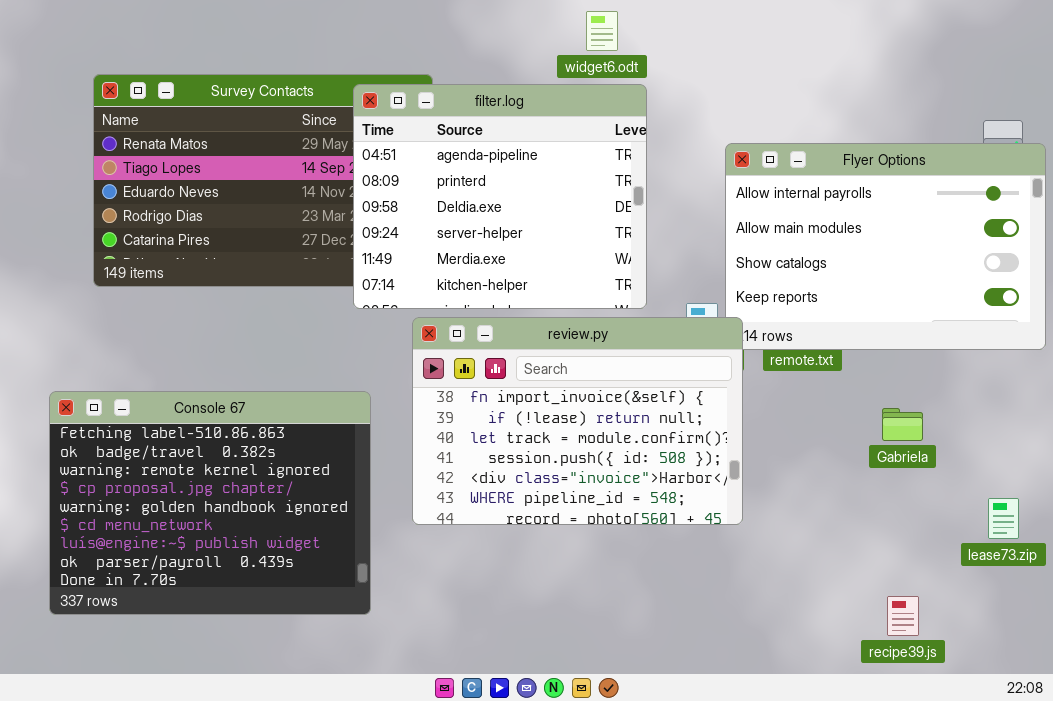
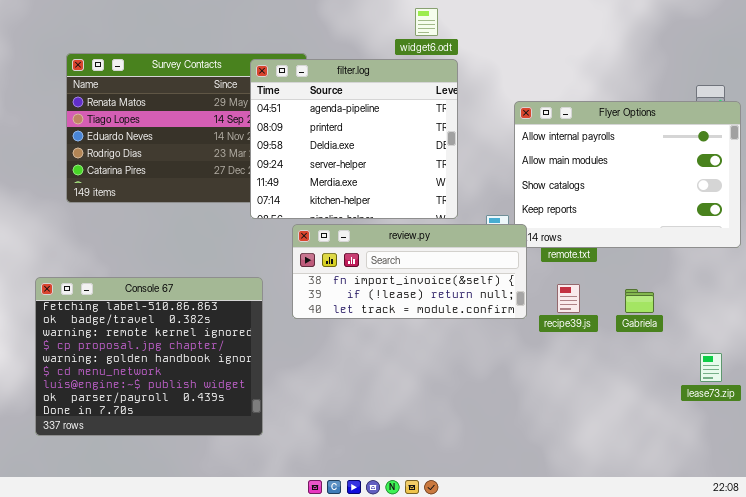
review.py: [412,317,743,525] -> [292,224,527,319], resized
recipe39.js: [887,596,919,636] -> [557,284,580,313], moved

